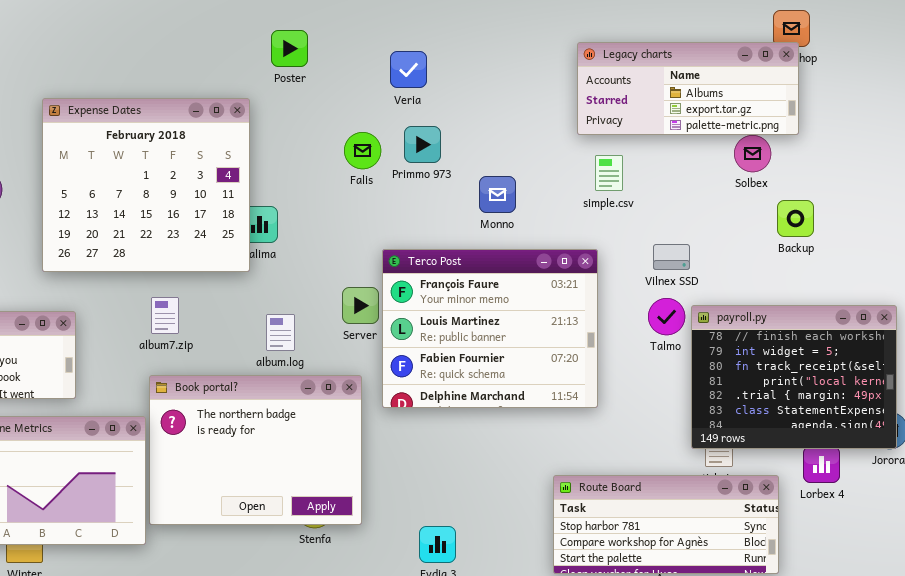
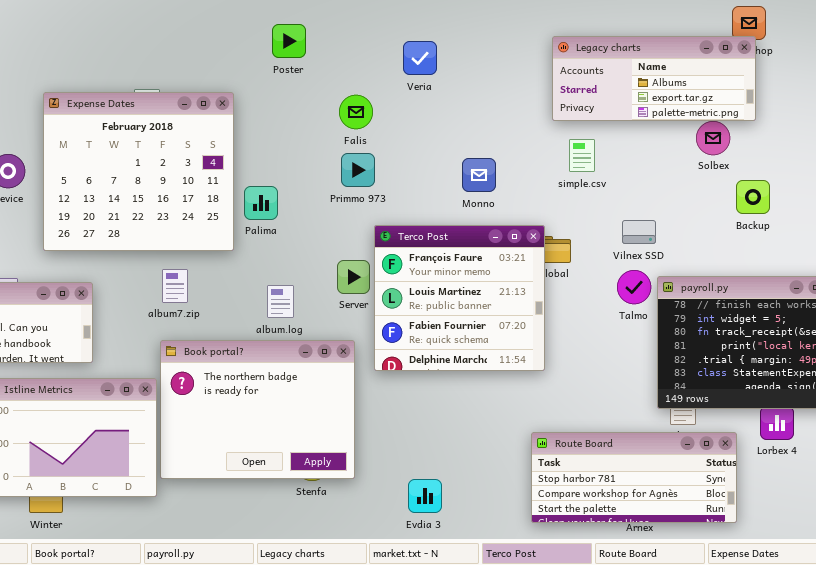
Veria: [390,51,427,88] -> [403,41,437,75], moved
Expense Dates: [42,98,250,272] -> [43,92,234,251], moved
Primmo 973: [404,126,441,163] -> [341,153,375,187], moved
Falis: [344,132,381,169] -> [339,95,373,129], moved
Terco Post: [382,249,598,408] -> [374,225,545,371], resized

